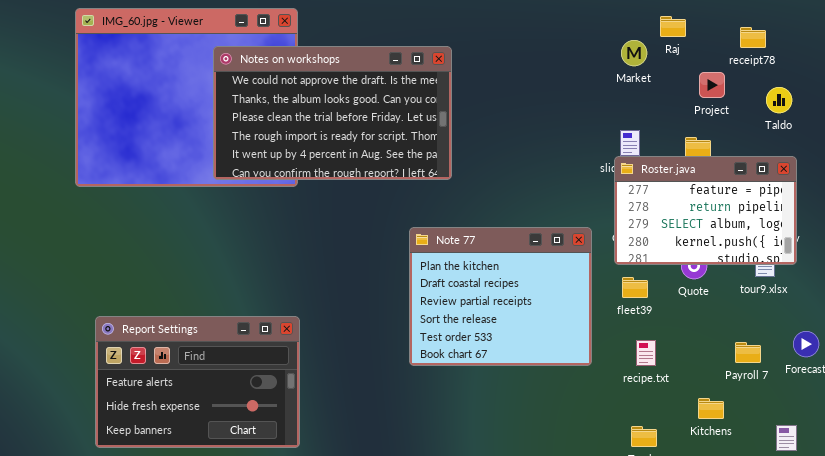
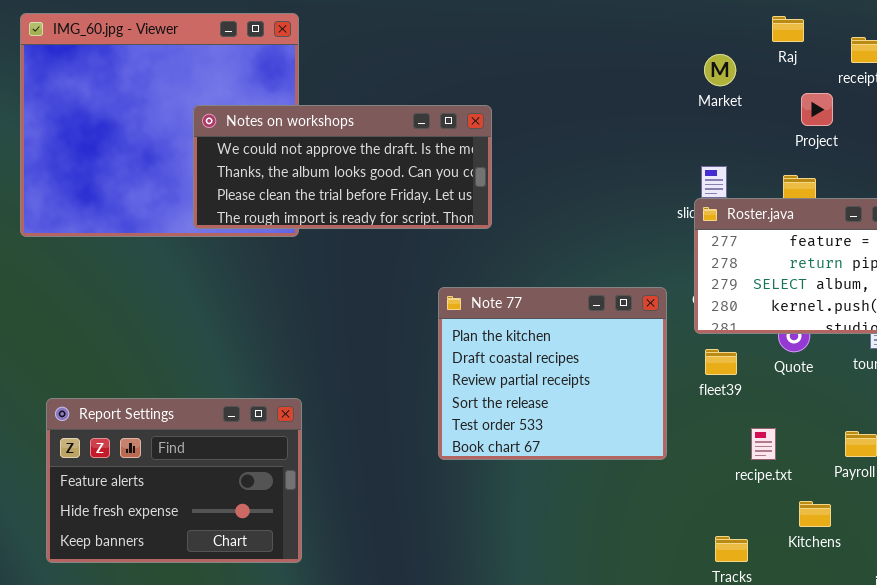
Raj: [660,16,686,37] -> [772,16,804,42], moved
Notes on workshops: [213,46,452,180] -> [193,105,492,229], resized
recipe.txt: [636,340,656,366] -> [751,428,776,460], moved

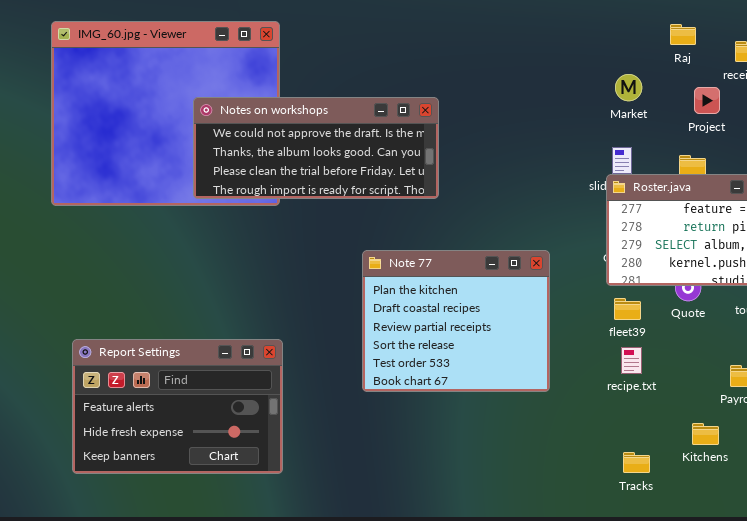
Market: [704,54,736,86] -> [615,74,642,101], moved
Note 77: [438,287,667,460] -> [362,250,550,392], moved
recipe.txt: [751,428,776,460] -> [621,347,642,374], moved

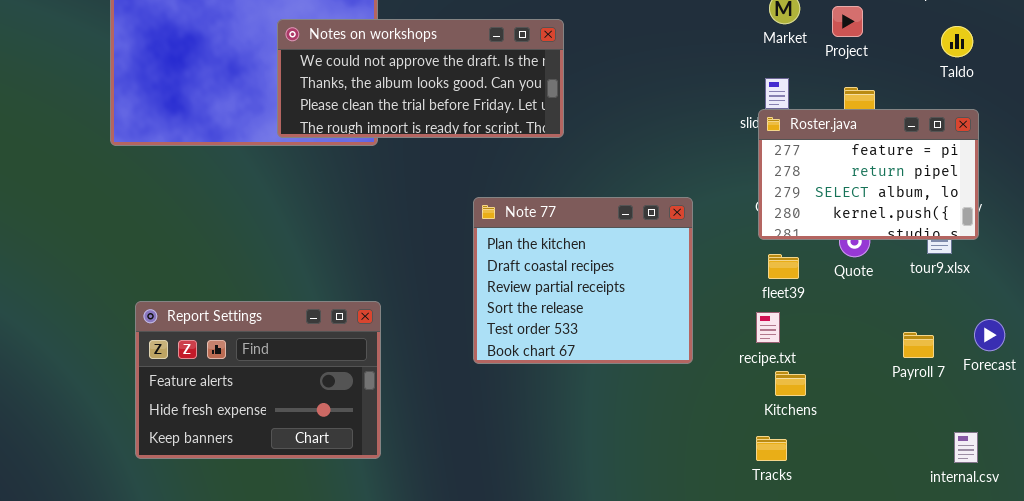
Project: [694,87,720,114] -> [832,6,863,37], moved
recipe.txt: [621,347,642,374] -> [756,312,780,343], moved
Kitchens: [692,423,719,445] -> [775,371,806,396], moved
Tracks: [623,452,650,473] -> [756,436,787,461], moved

